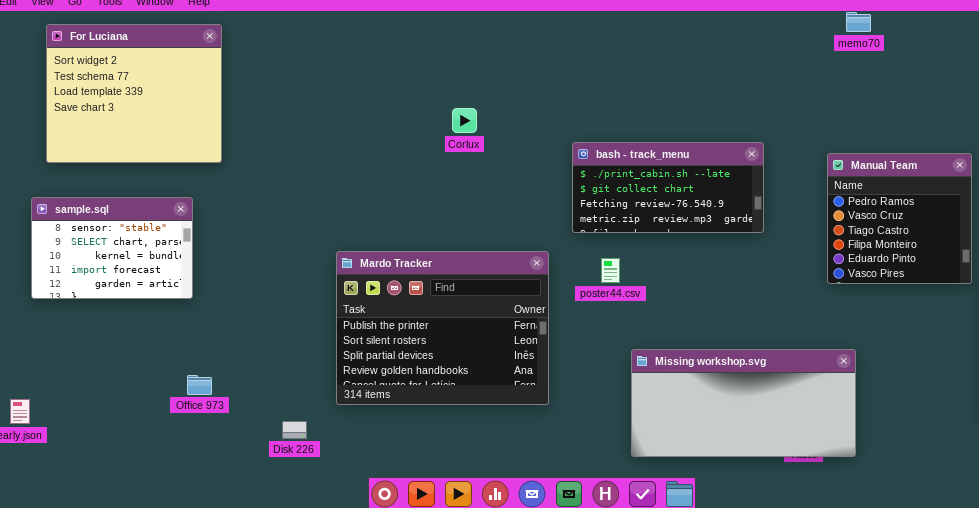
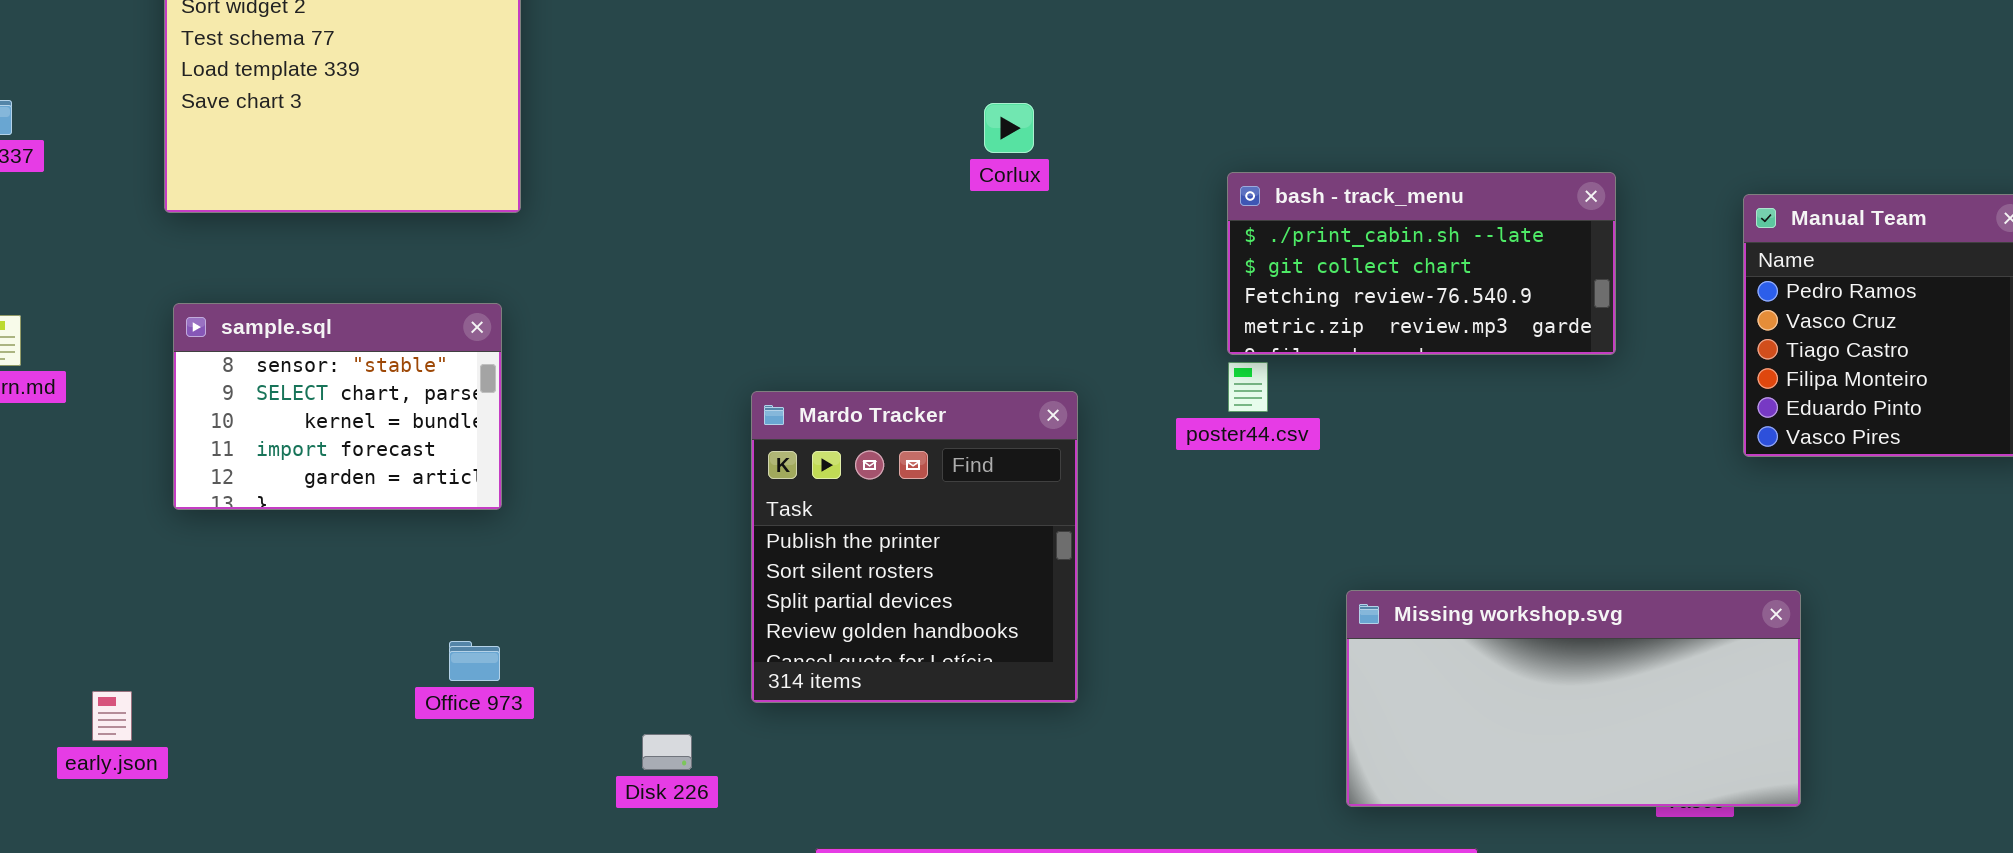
sample.sql: [31,197,193,299] -> [173,303,502,510], moved
Mardo Tracker: [336,251,549,405] -> [751,391,1078,703], resized
poster44.csv: [601,258,620,283] -> [1228,362,1268,412], moved

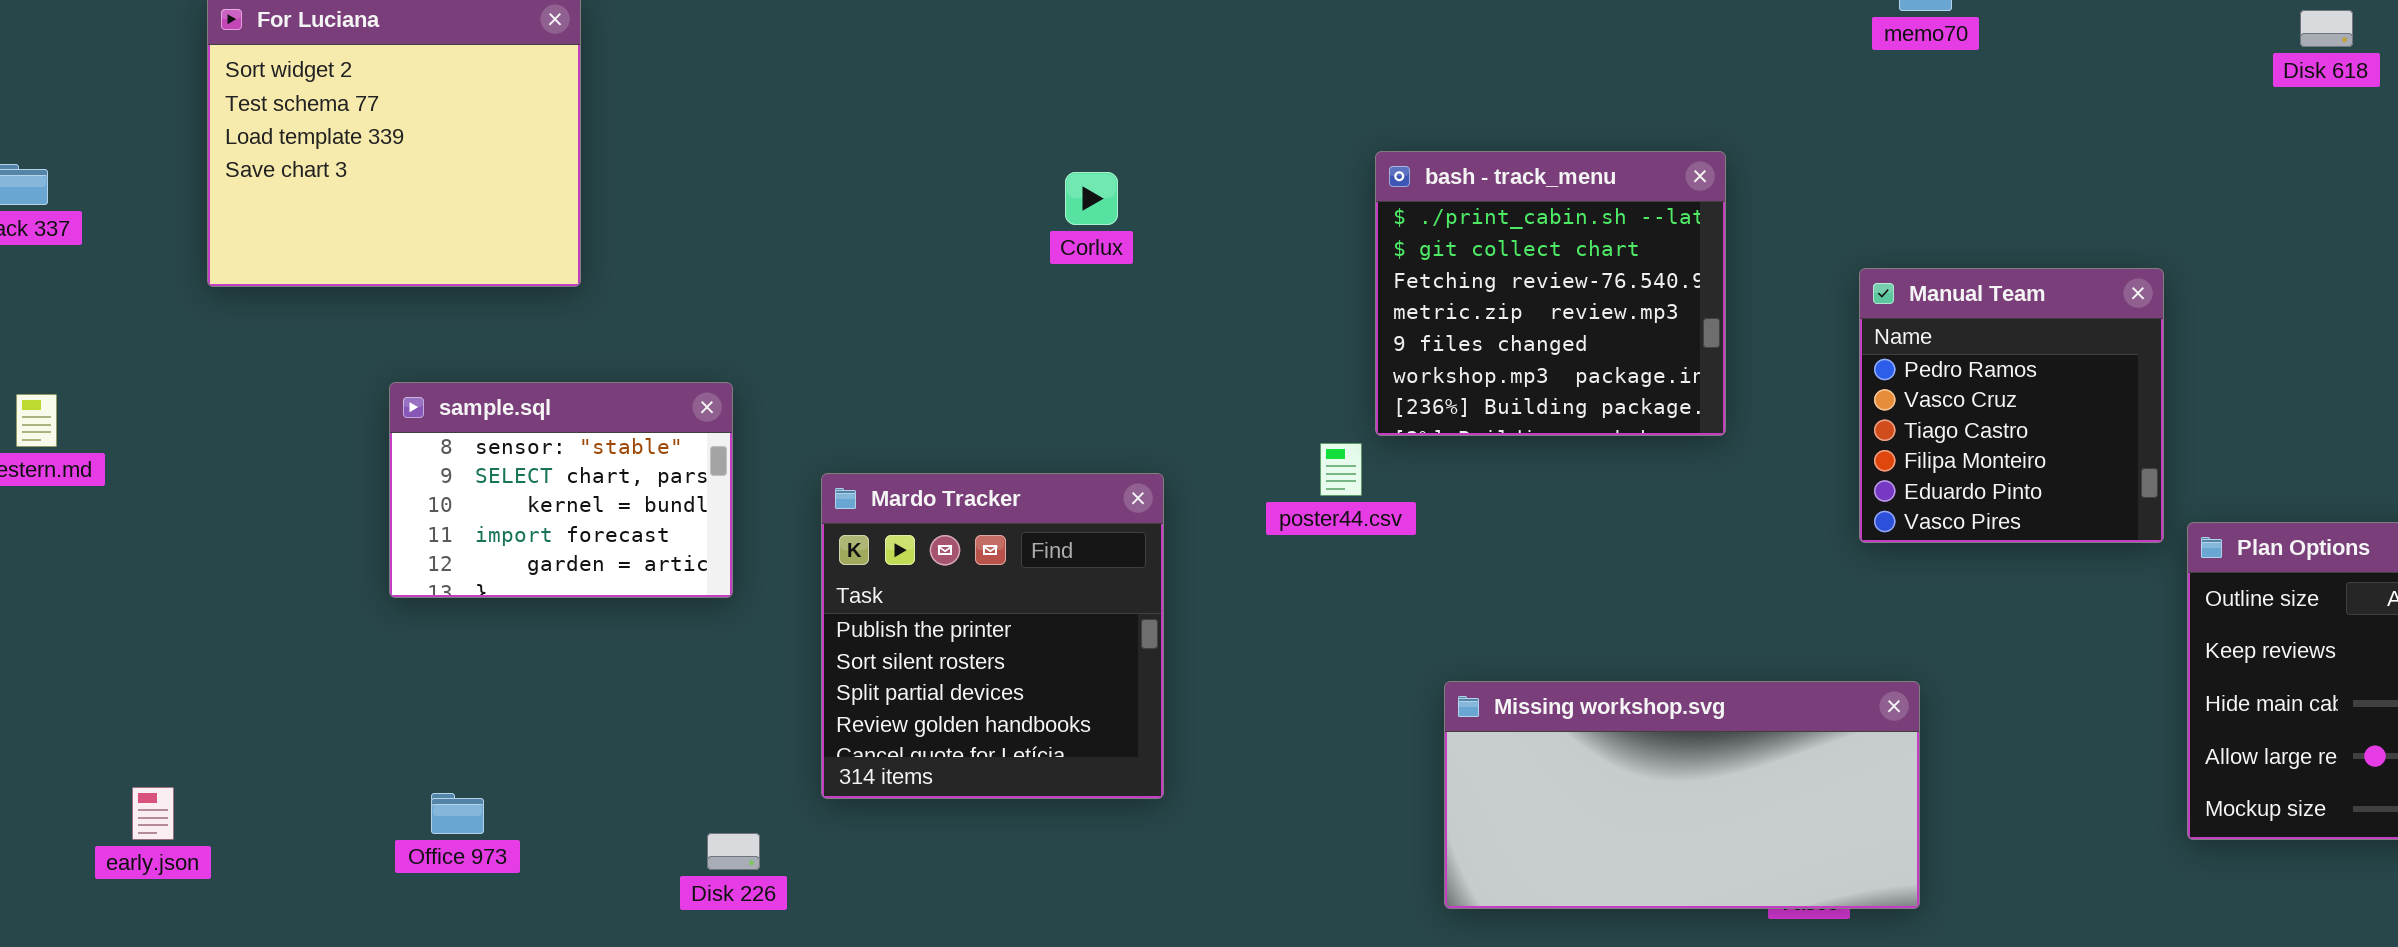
bash - track_menu: [1227,172,1616,355] -> [1375,151,1726,436], resized
sample.sql: [173,303,502,510] -> [389,382,733,598], moved
Office 973: [449,641,500,681] -> [431,793,484,834], moved

